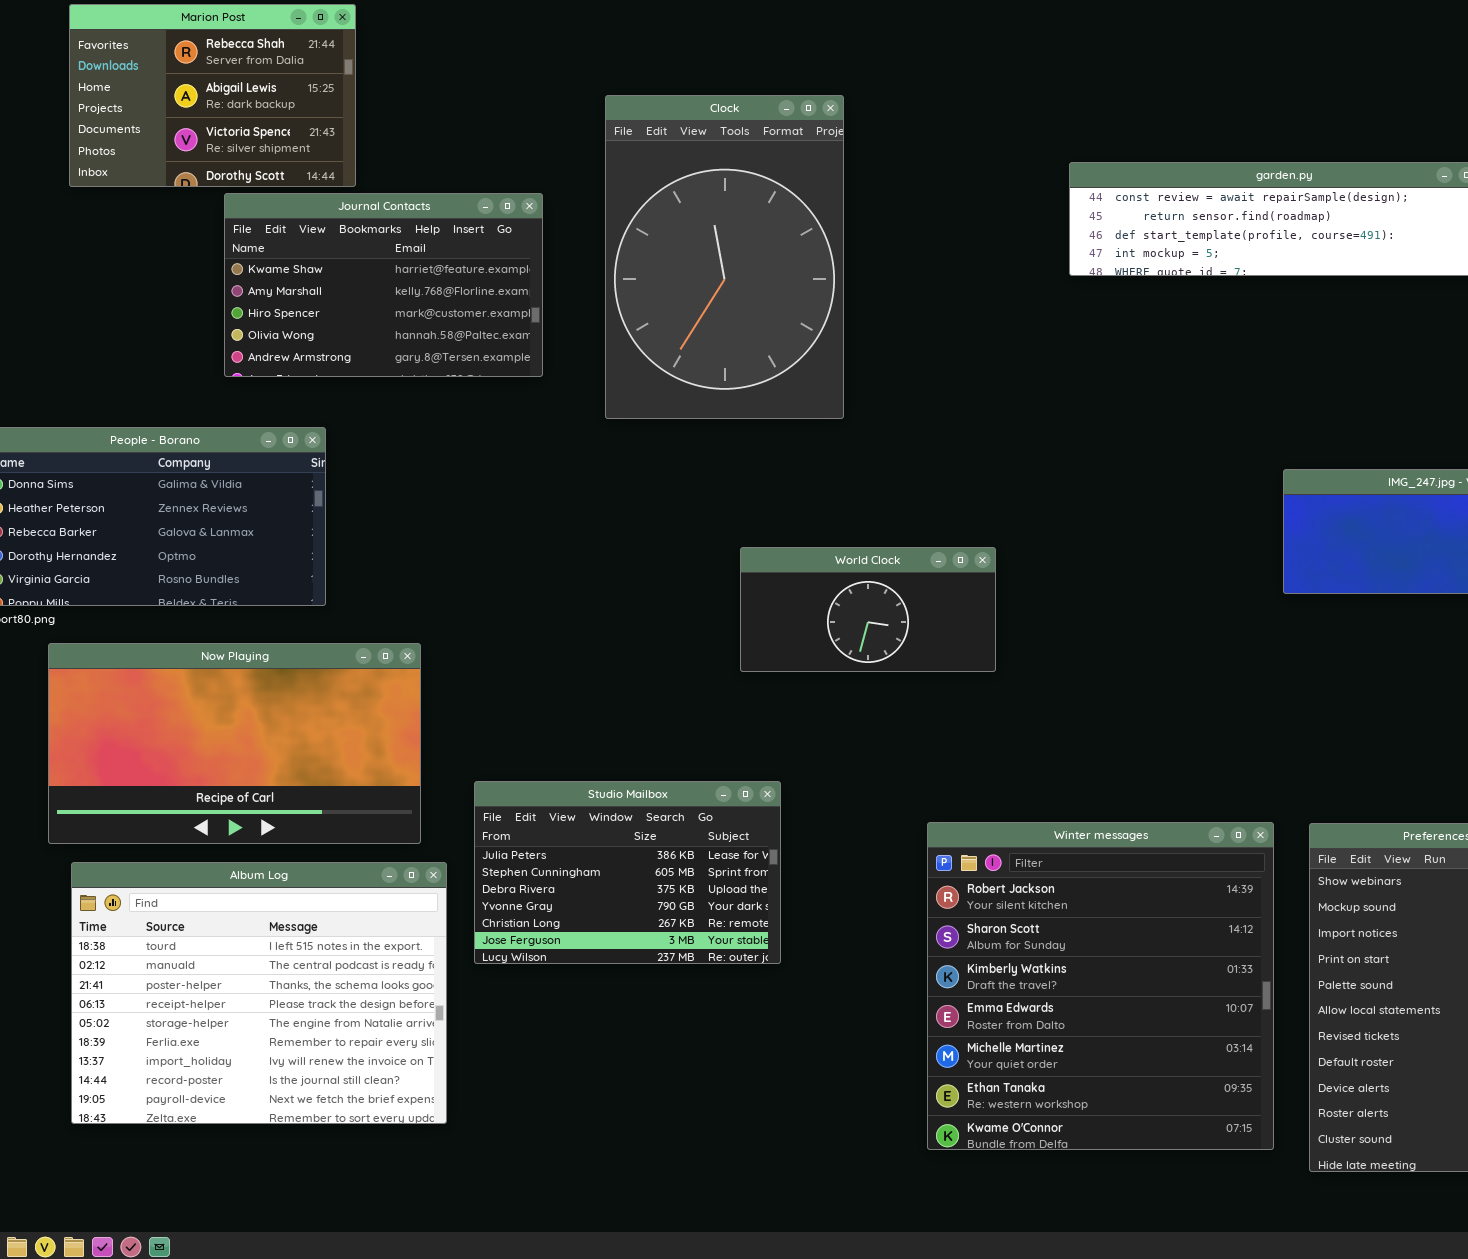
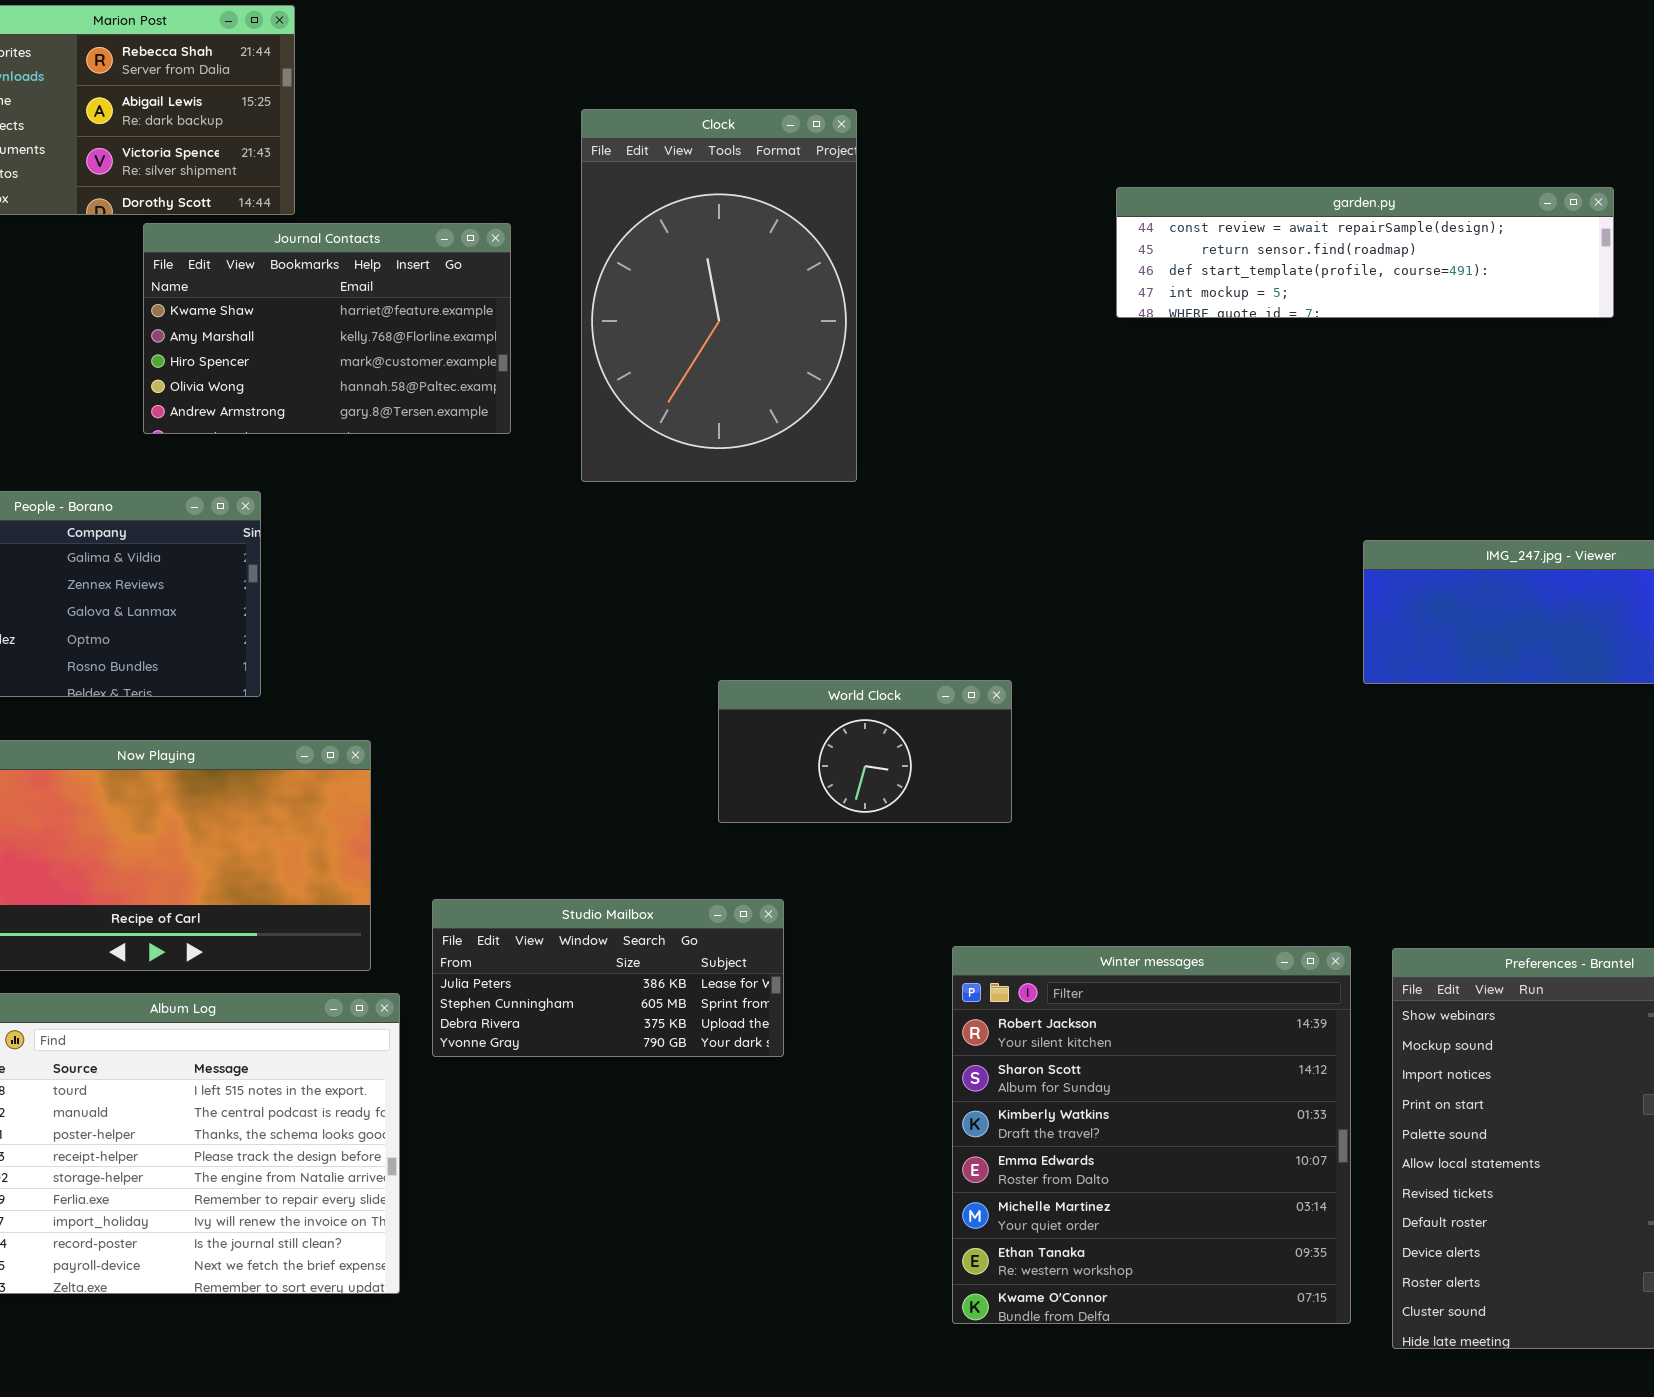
World Clock: [740,547,996,672] -> [718,680,1012,823], moved
Studio Mailbox: [474,781,781,964] -> [432,899,784,1057], resized

